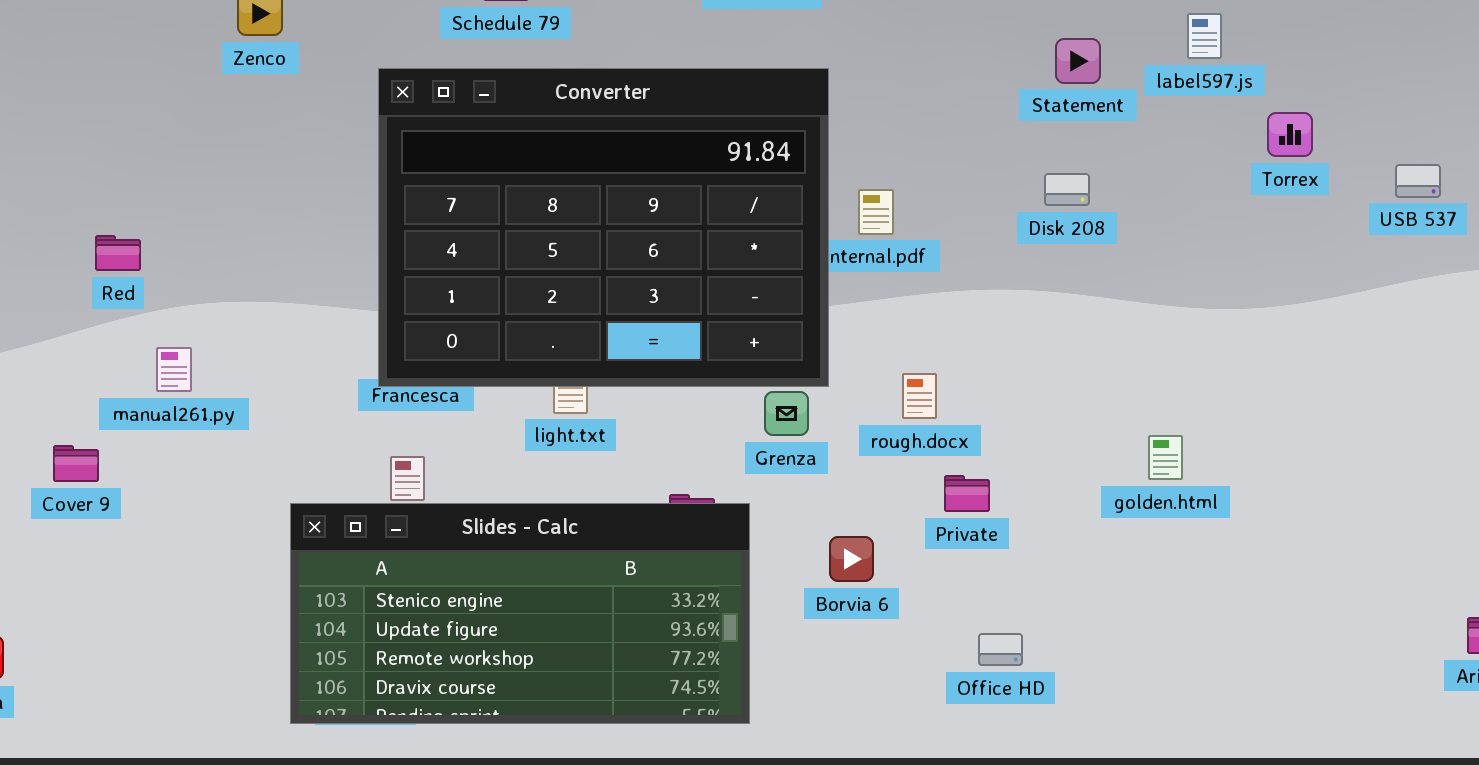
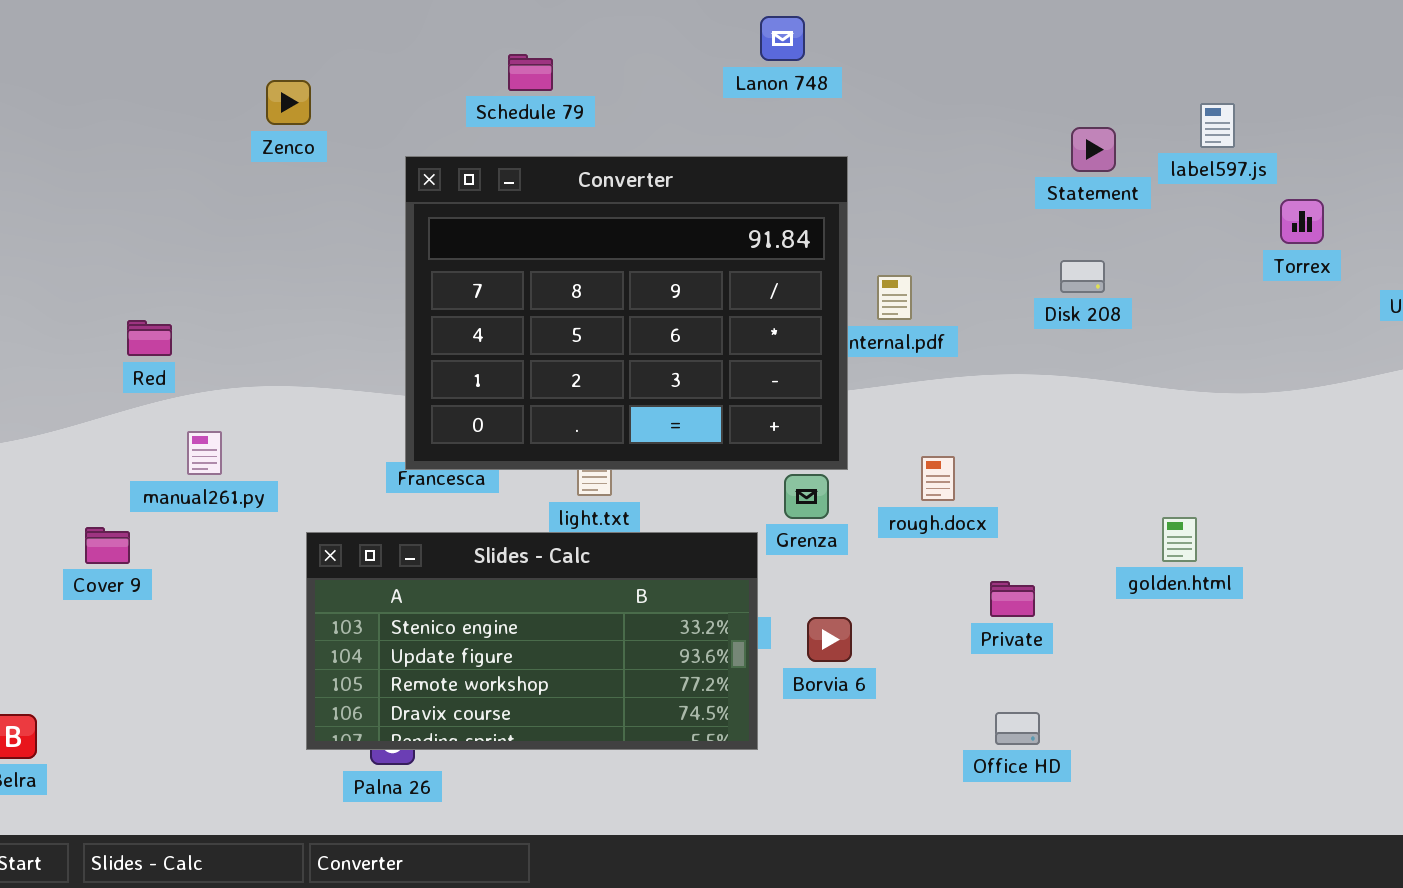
Private: [944,475,990,512] -> [990,581,1035,617], moved
Slides - Calc: [290,503,750,724] -> [306,532,758,750], moved
Borvia 6: [829,536,874,582] -> [807,617,852,662], moved

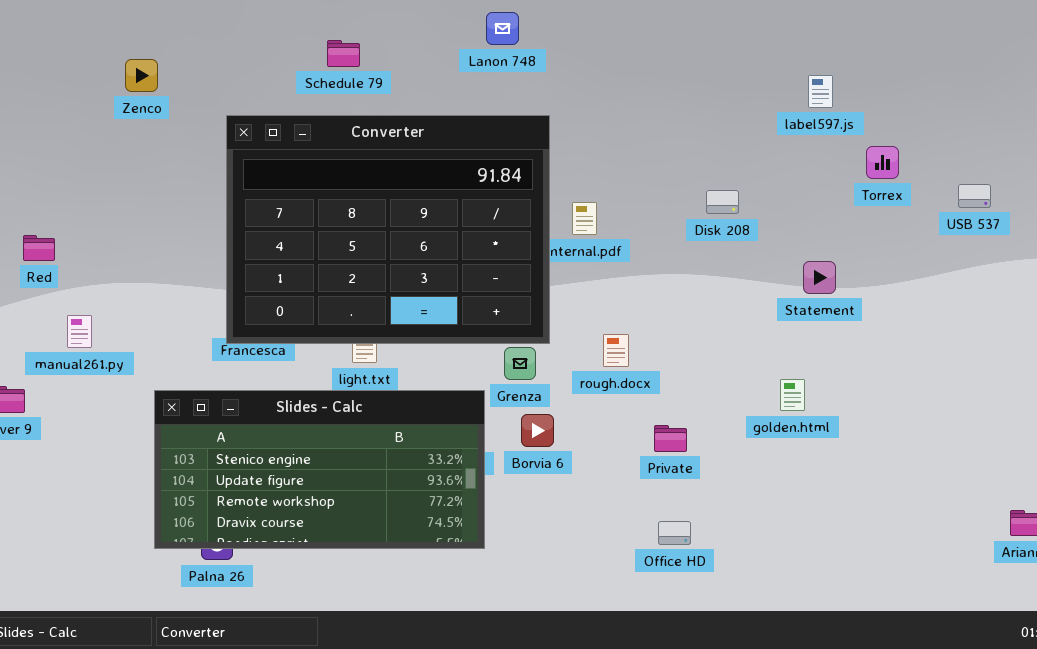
Schedule 79: [508,54,553,91] -> [327,40,360,67], moved
Statement: [1071,127,1116,172] -> [803,261,836,294], moved
Borvia 6: [807,617,852,662] -> [521,414,554,447], moved

